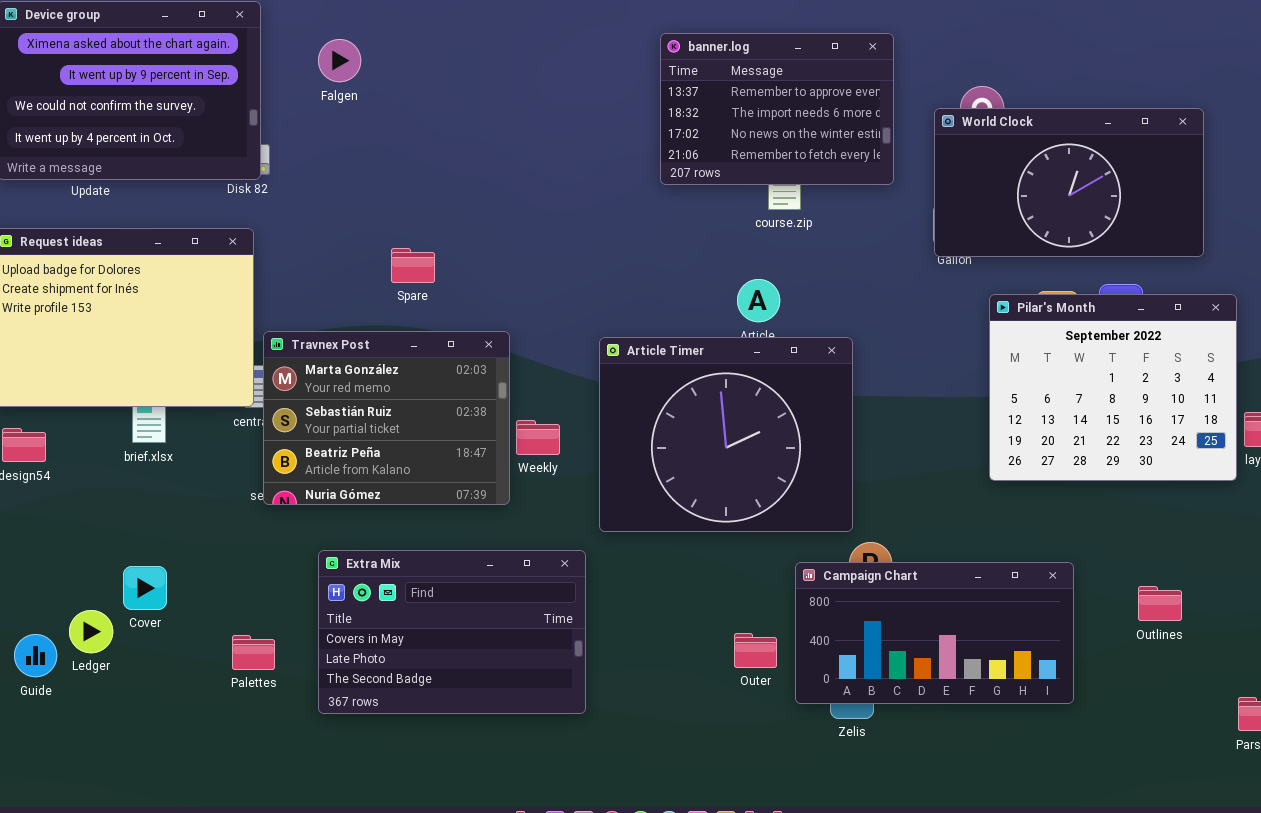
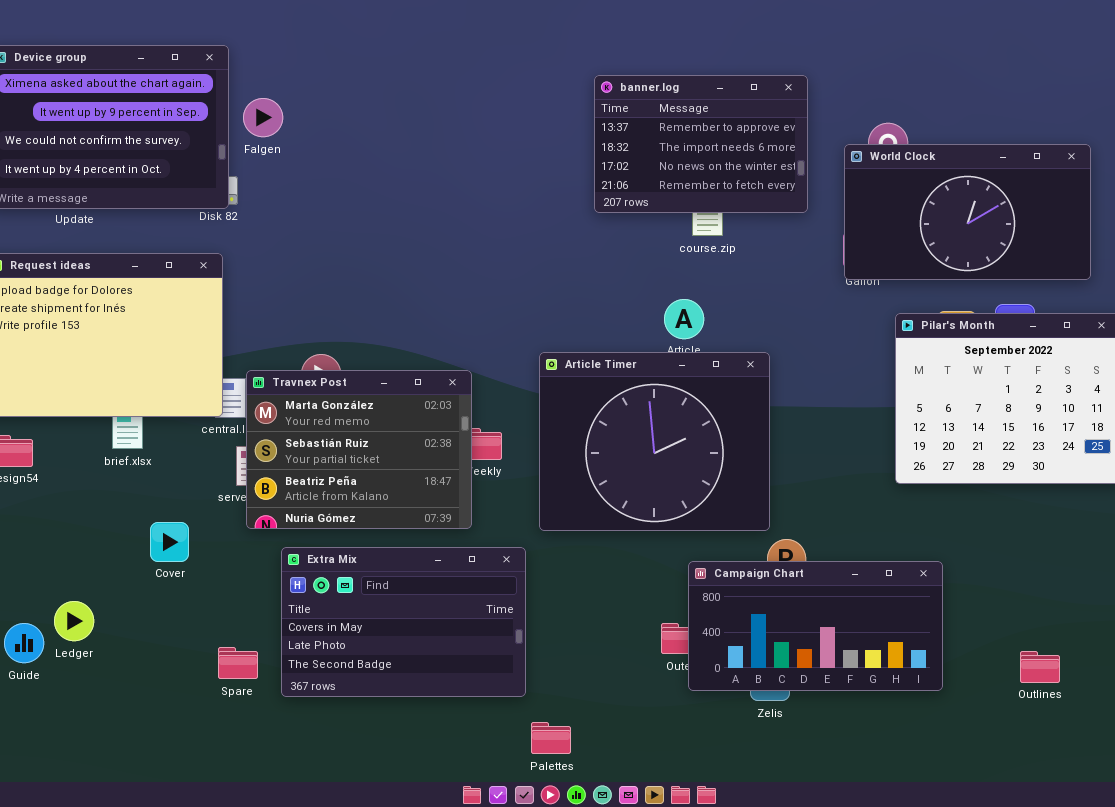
Falgen: [318,39,361,82] -> [243,98,283,137], moved
Spare: [391,248,435,283] -> [218,647,258,679], moved
Travnex Post: [263,331,510,505] -> [246,370,472,529], moved
Campaign Chart: [795,562,1074,704] -> [688,561,943,691], moved
Cover: [123,566,167,610] -> [150,522,189,562], moved
Outlines: [1138,586,1182,621] -> [1020,651,1060,683], moved
Palettes: [232,635,275,670] -> [531,722,571,754], moved

